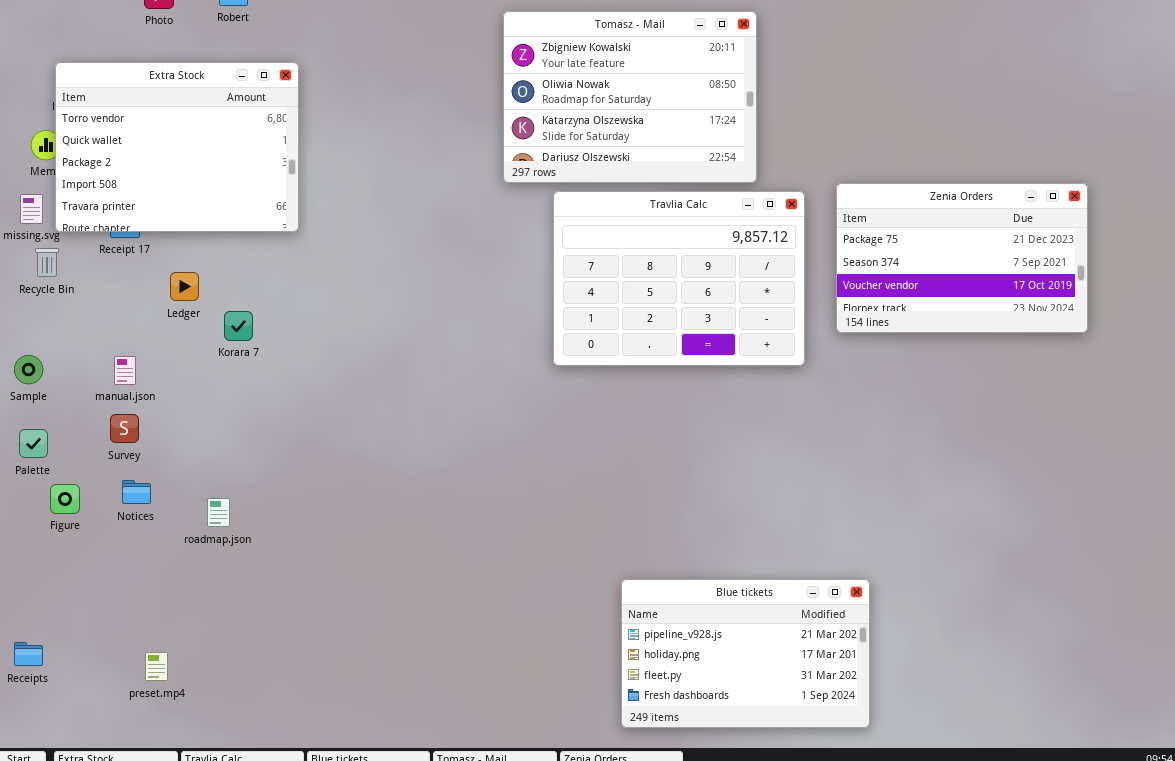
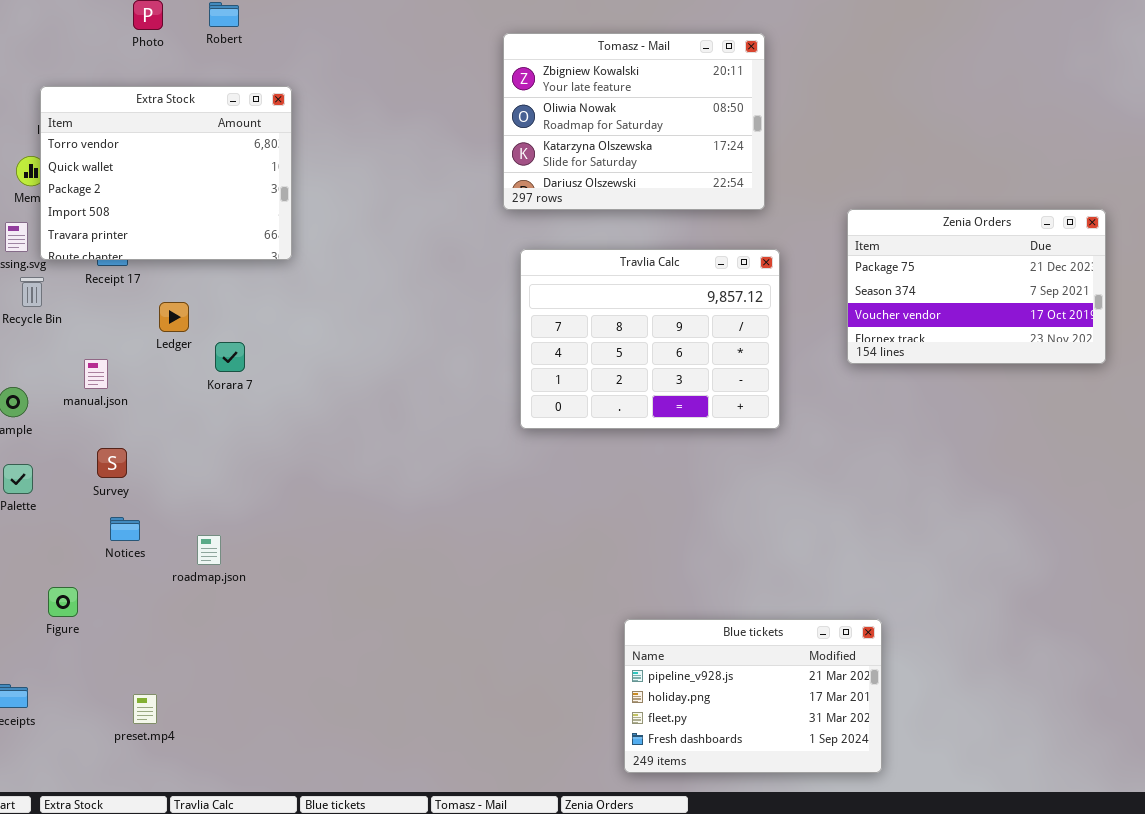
Travlia Calc: [553,191,805,366] -> [520,249,780,429], moved
manual.json: [114,356,136,385] -> [84,359,108,389], moved
Figure: [50,484,80,514] -> [48,587,78,617], moved

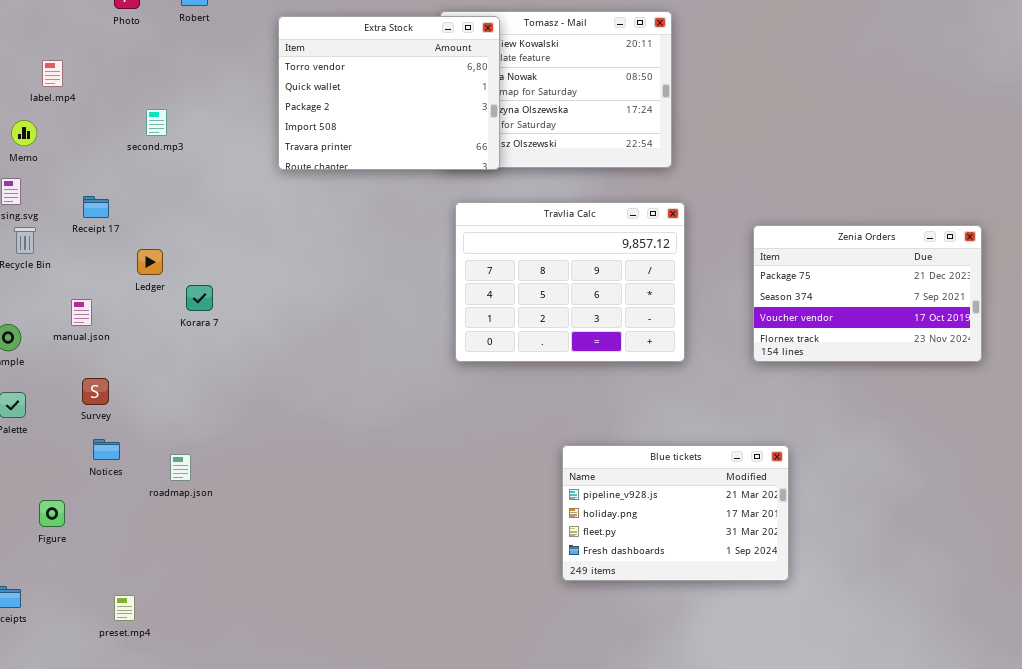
Extra Stock: [40,86,292,260] -> [278,16,500,170], moved
Zenia Orders: [847,209,1106,364] -> [753,225,982,362], moved
Blue tickets: [624,619,882,773] -> [562,445,789,581], moved

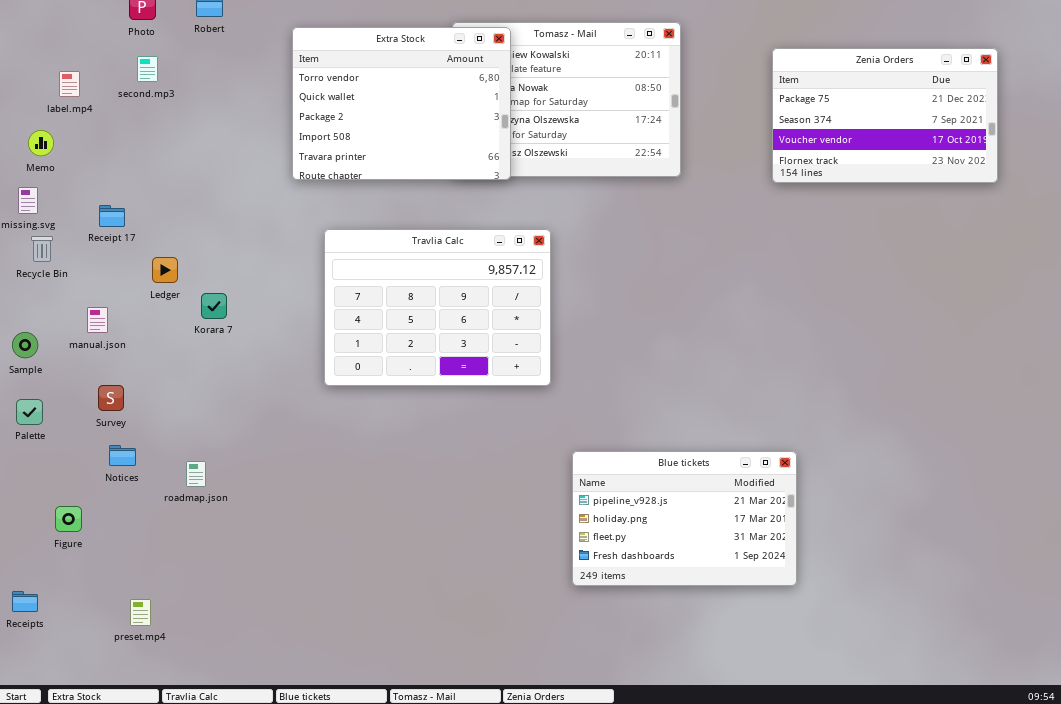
second.mp3: [146,109,167,136] -> [137,56,158,82], moved
Travlia Calc: [455,202,685,362] -> [324,229,551,386], moved
Zenia Orders: [753,225,982,362] -> [772,48,998,183], moved

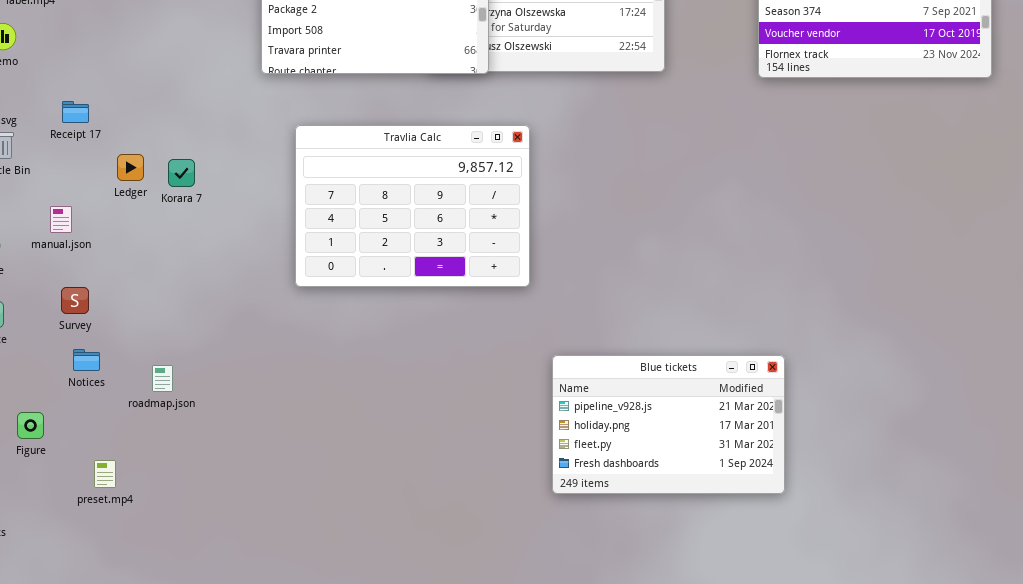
Korara 7: [201,293,227,319] -> [168,159,195,187], moved
preset.mp4: [130,599,151,626] -> [94,460,116,488], moved

